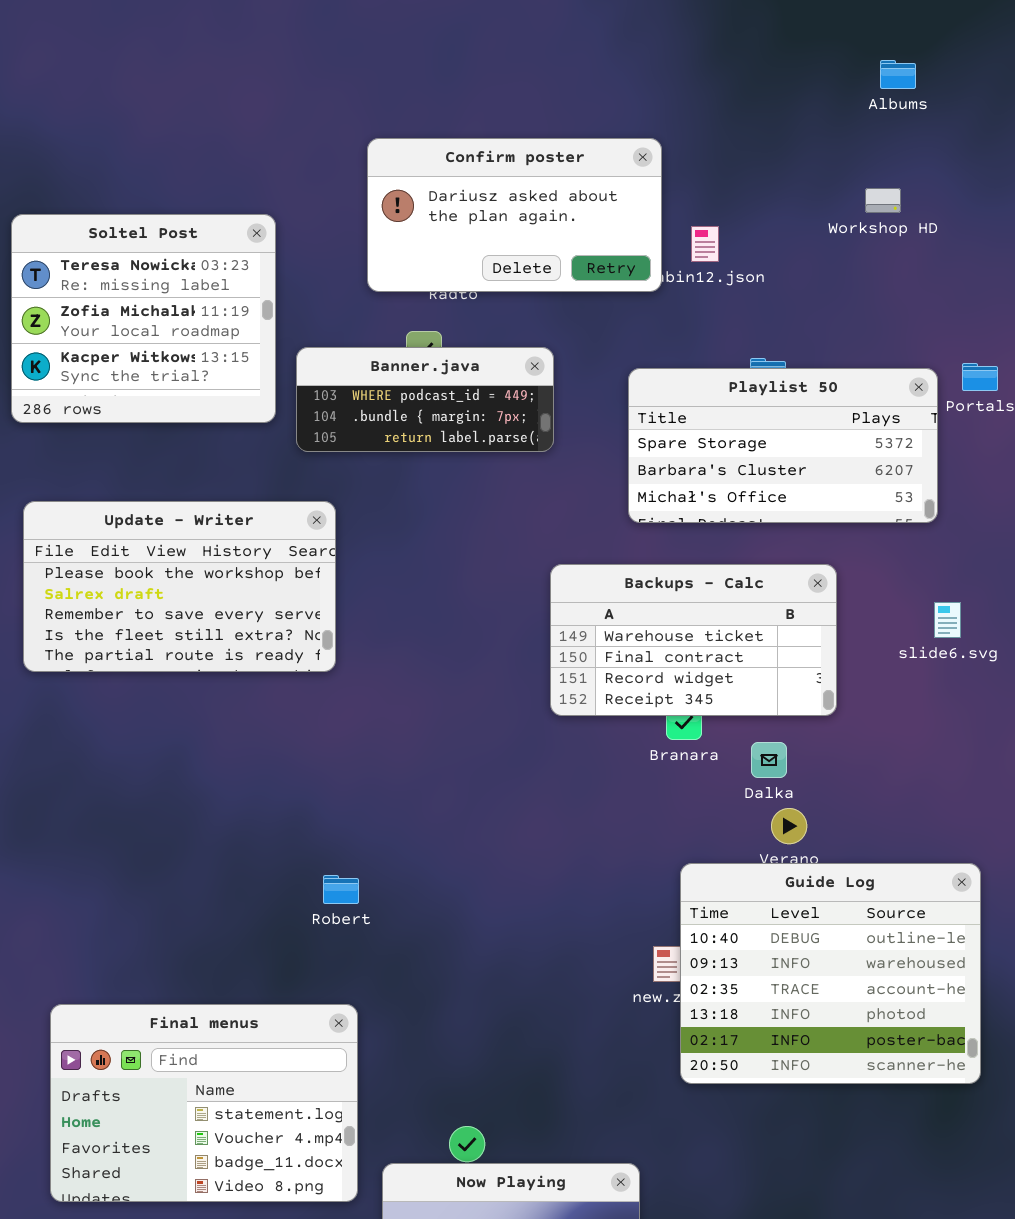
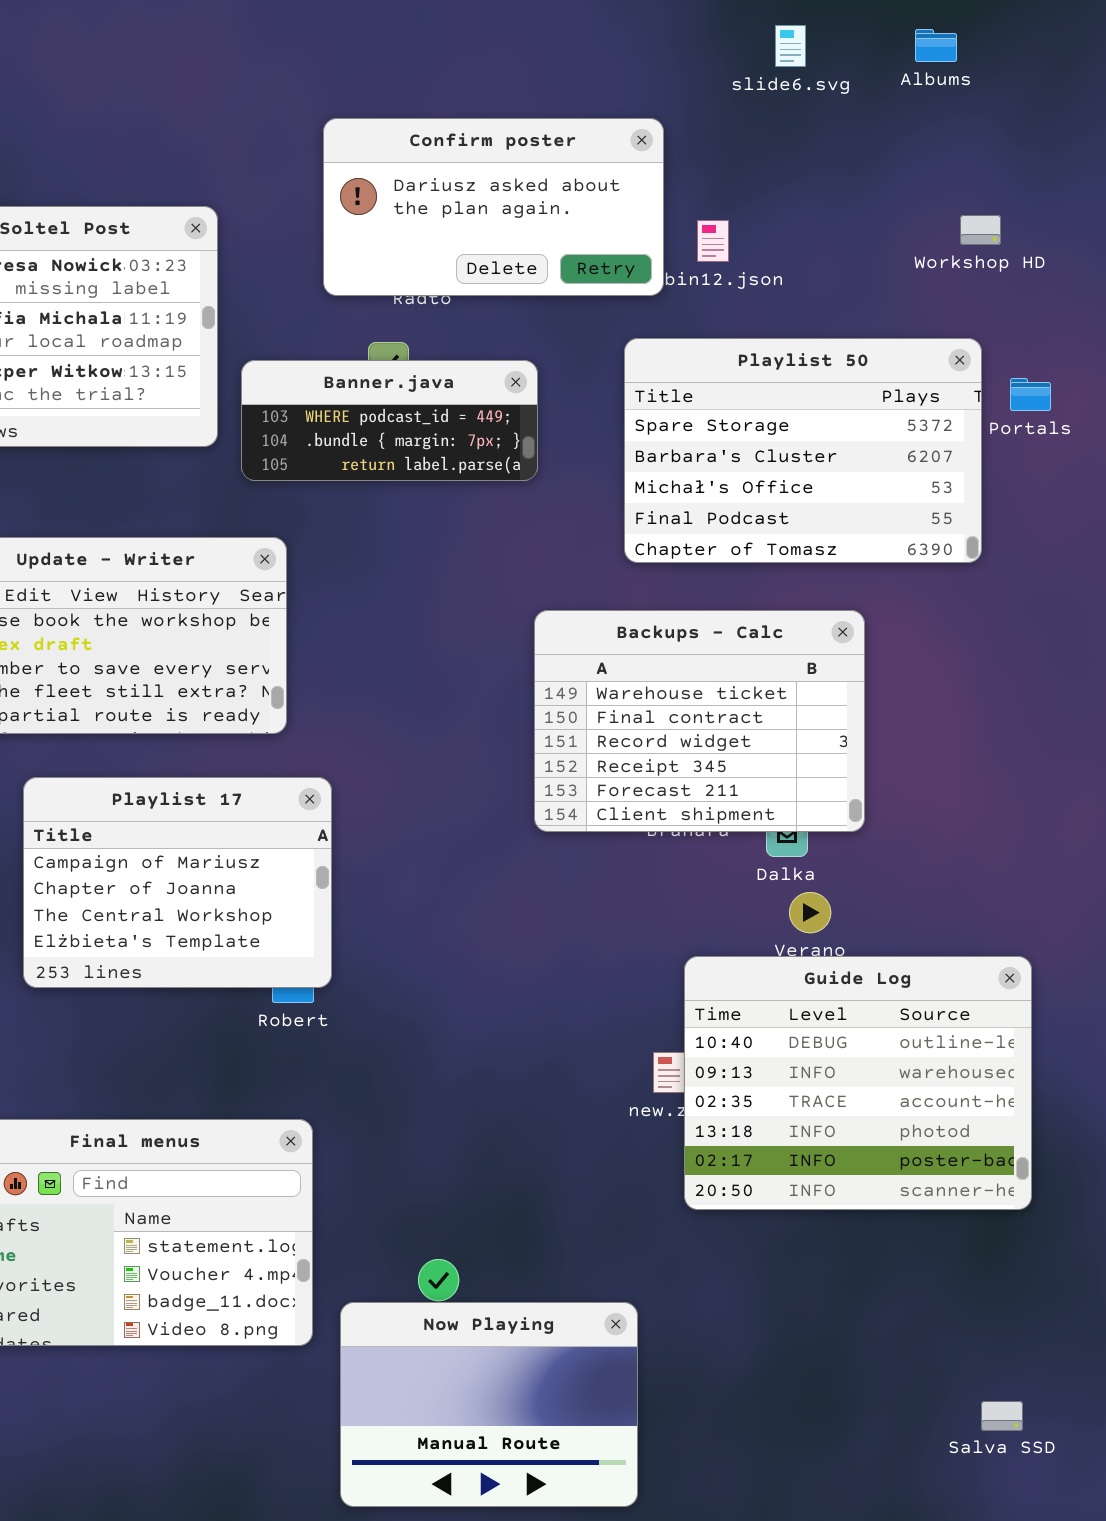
Workshop HD: [865,188,901,213] -> [960,215,1001,245], moved
Playlist 50: [628,368,938,523] -> [624,338,982,563], resized
Backups - Calc: [550,564,837,716] -> [534,610,865,832], resized
slide6.svg: [934,602,961,638] -> [775,25,806,67], moved
Playlist 17: none -> [23,777,332,988], opened

